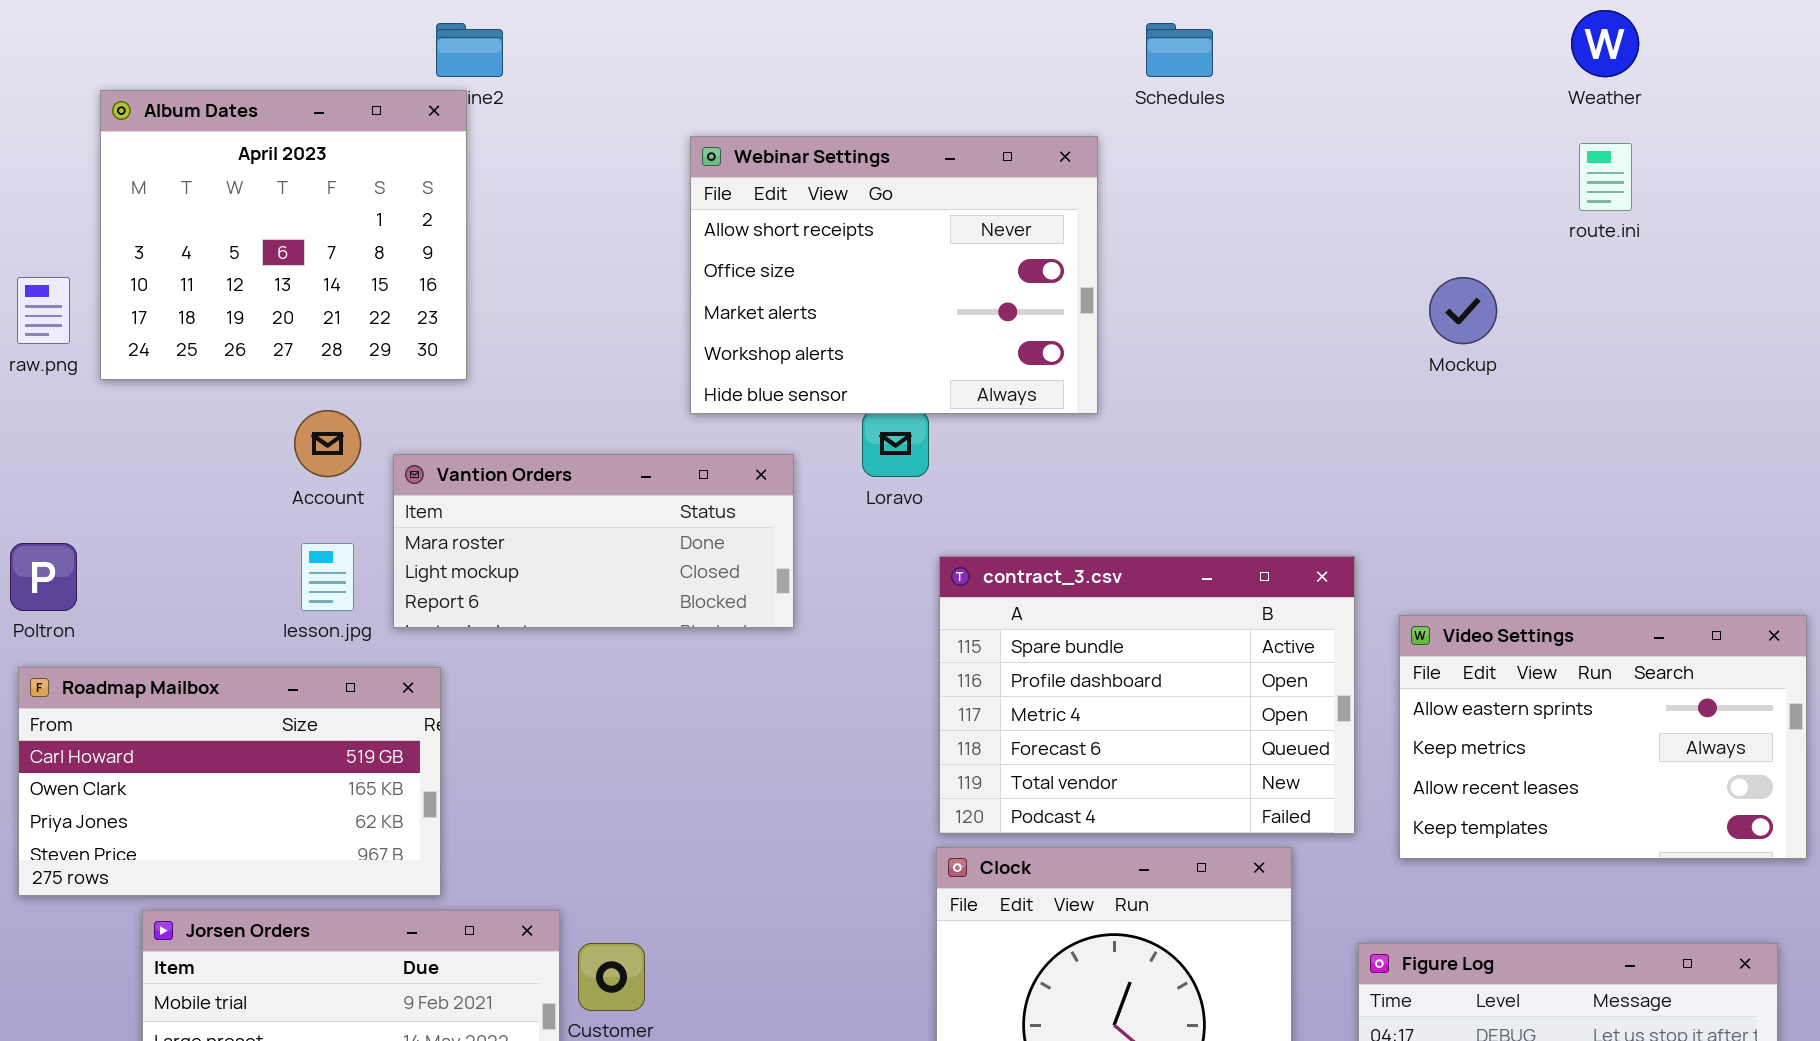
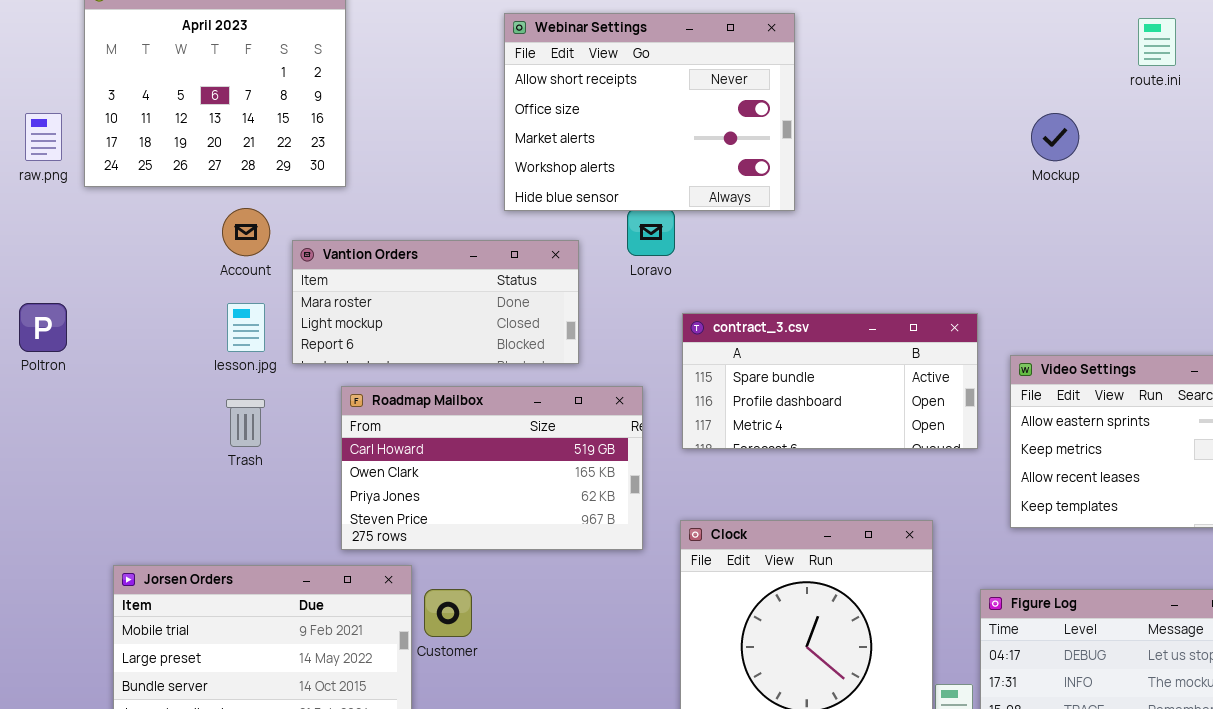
contract_3.csv: [939,556,1355,834] -> [682,313,978,449], resized
Roadmap Mailbox: [18,667,441,896] -> [341,386,643,550], moved

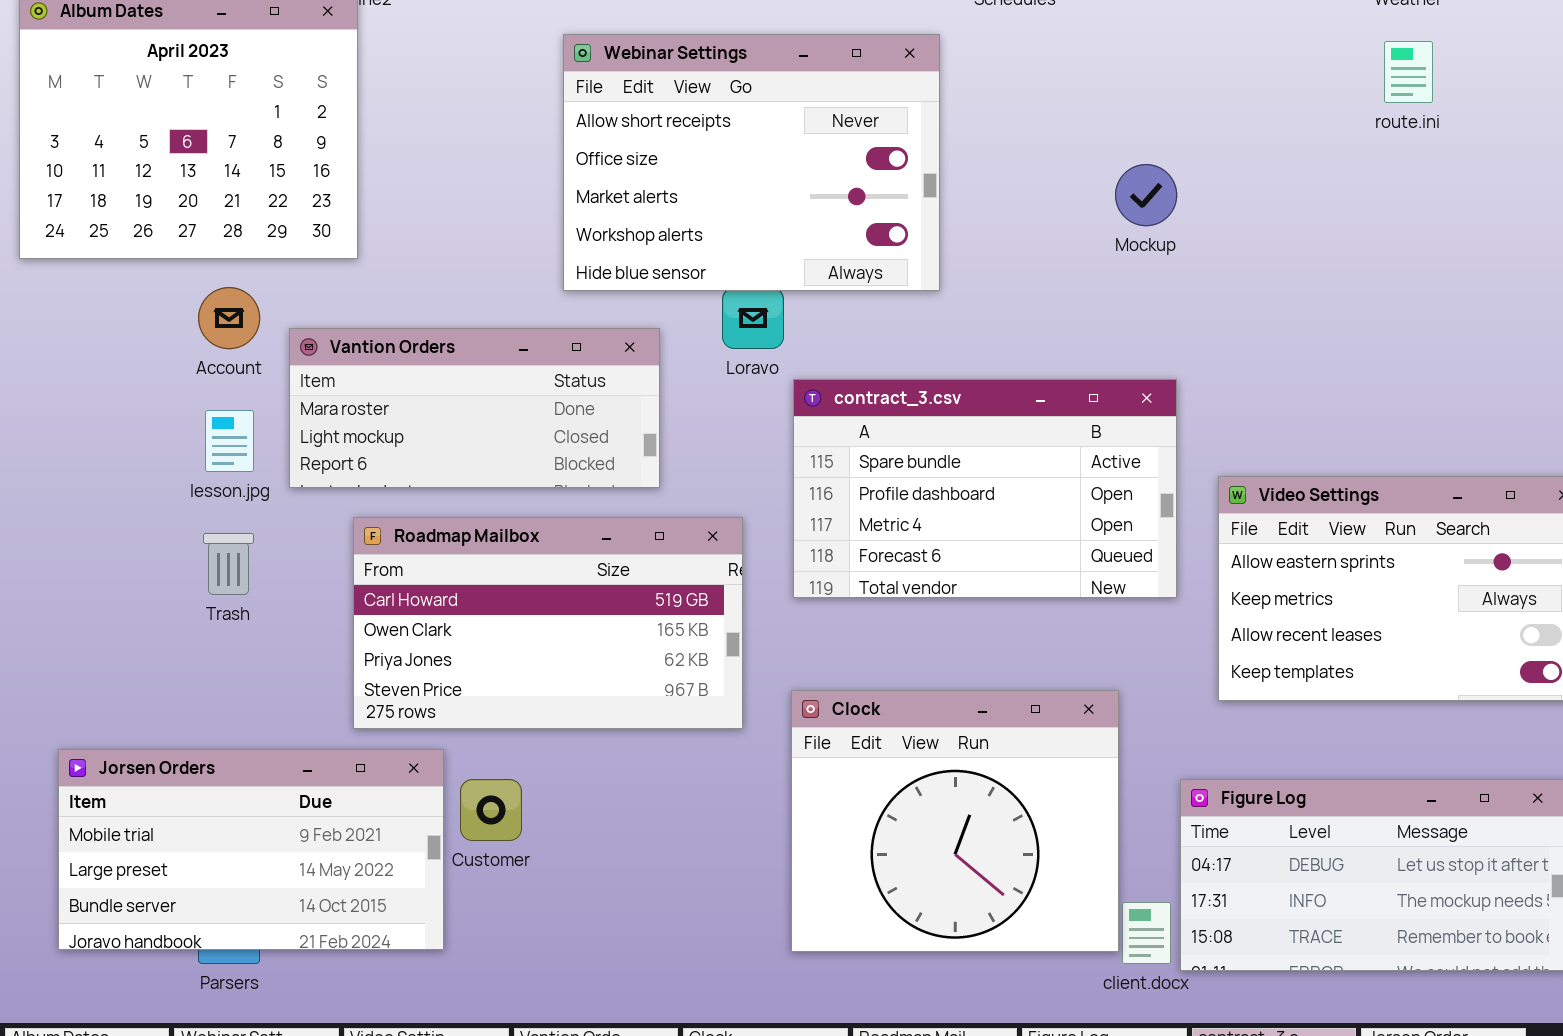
Mockup: [1031,113,1079,161] -> [1115,164,1177,226], moved
contract_3.csv: [682,313,978,449] -> [793,379,1177,598], resized

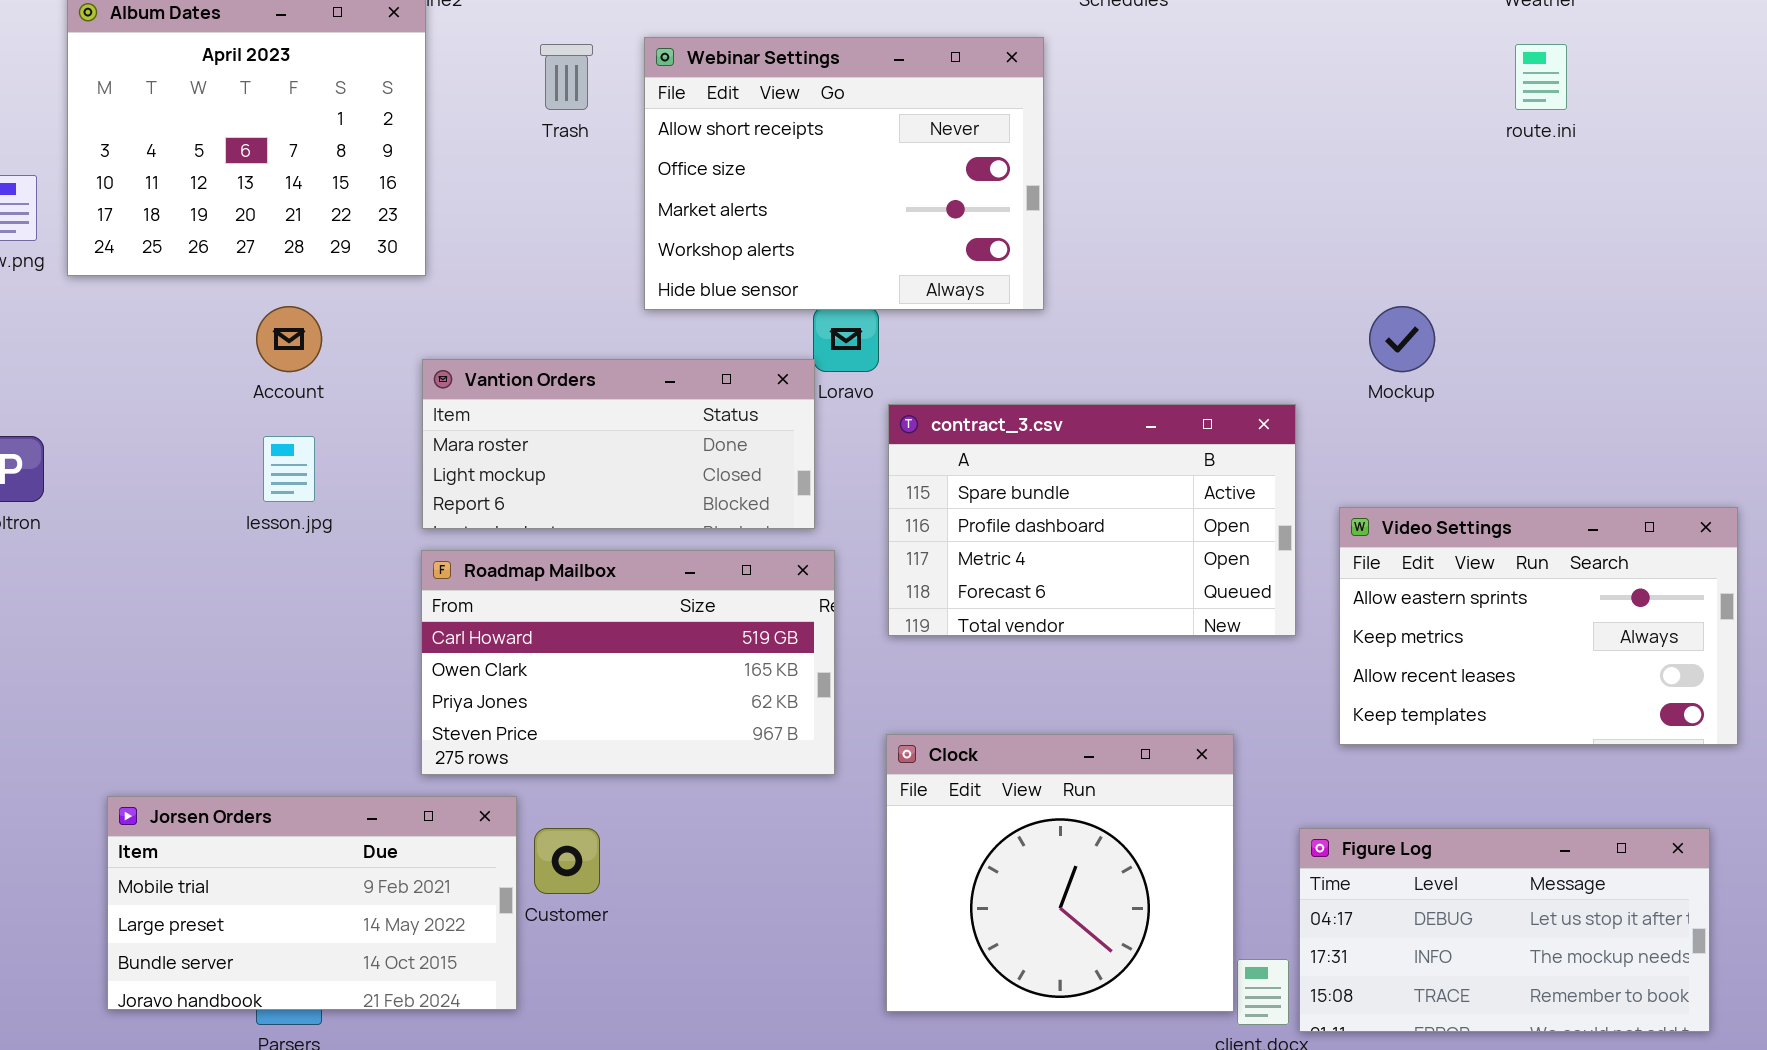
Mockup: [1115,164,1177,226] -> [1369,306,1435,372], moved
Vantion Orders: [289,328,660,488] -> [422,359,815,529], moved
Trash: [203,533,254,595] -> [540,44,593,110], moved

